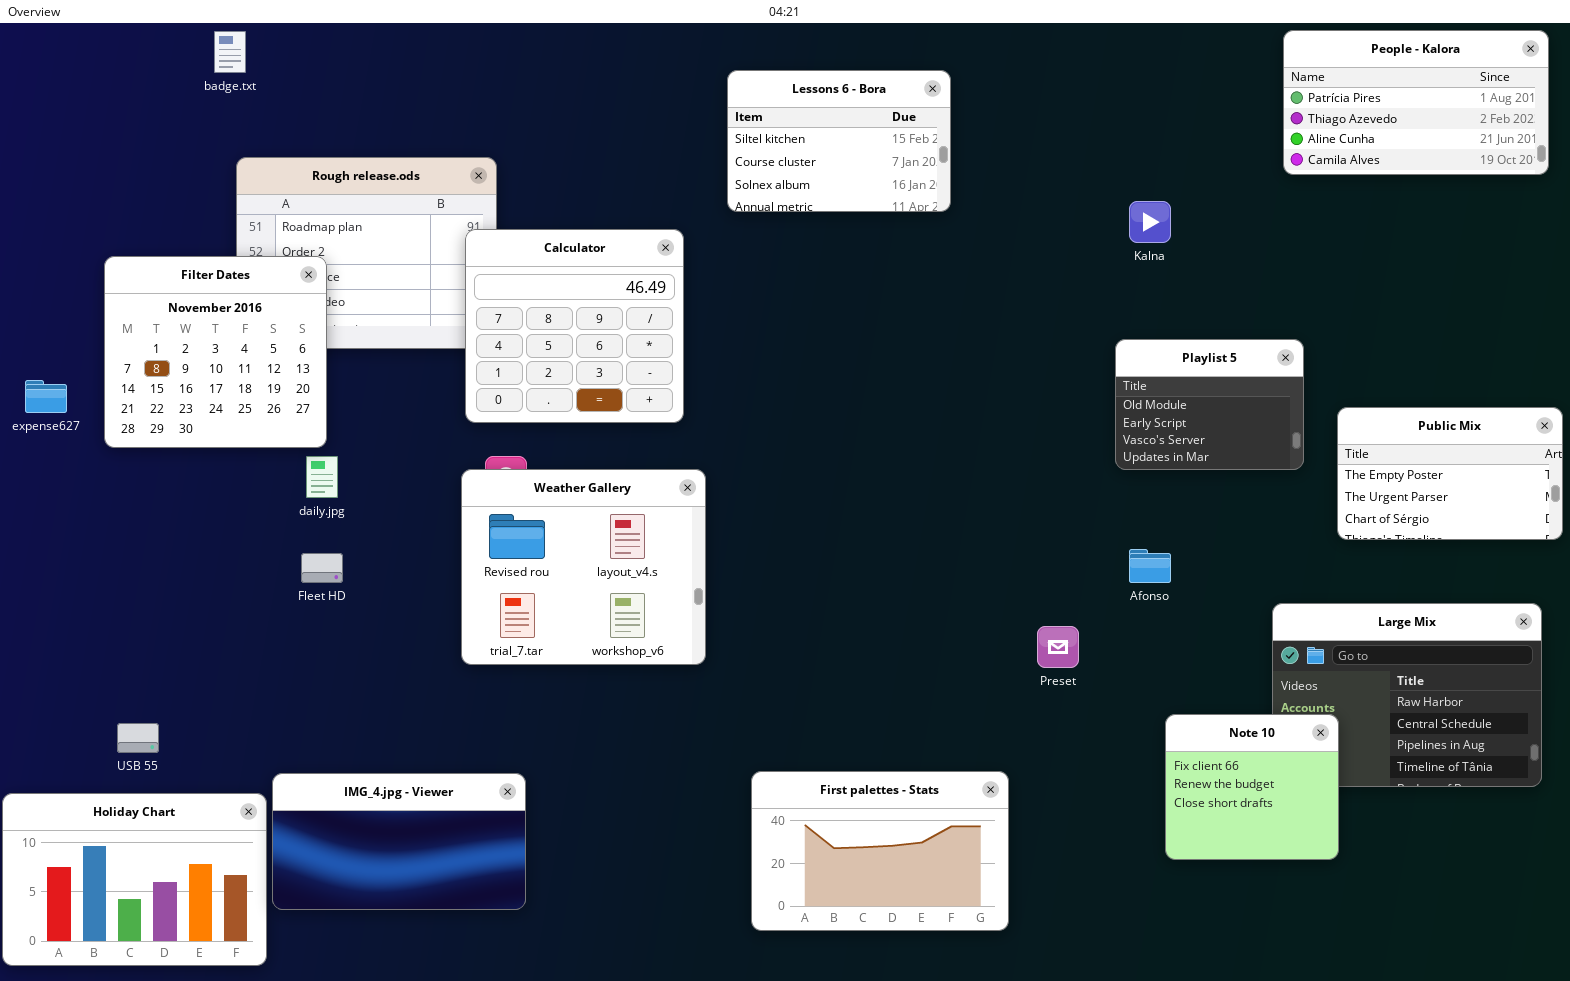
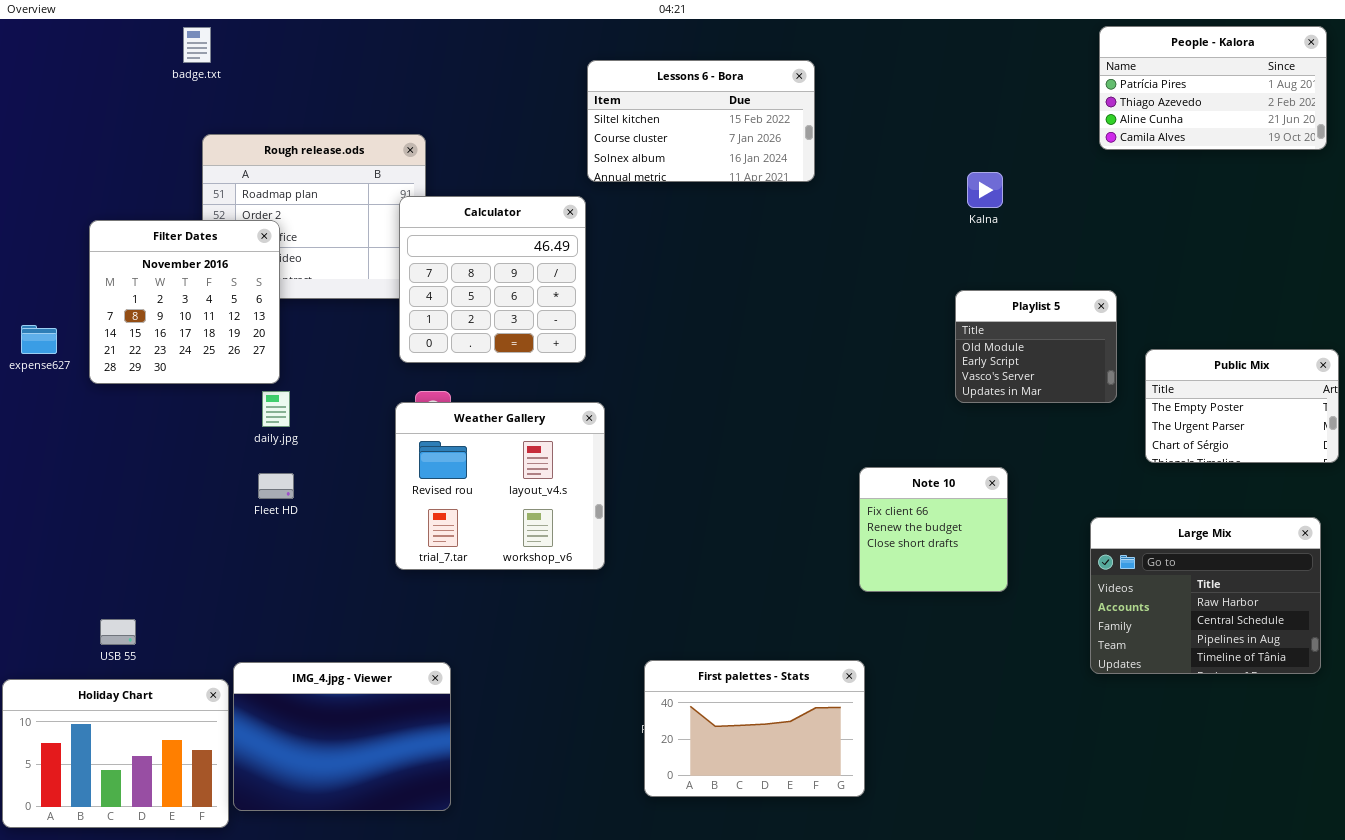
Lessons 6 - Bora: [727,70,951,212] -> [587,60,815,182], resized
Note 10: [1165,714,1339,860] -> [859,467,1008,592], moved
IMG_4.jpg - Viewer: [272,773,526,910] -> [233,662,451,811], resized

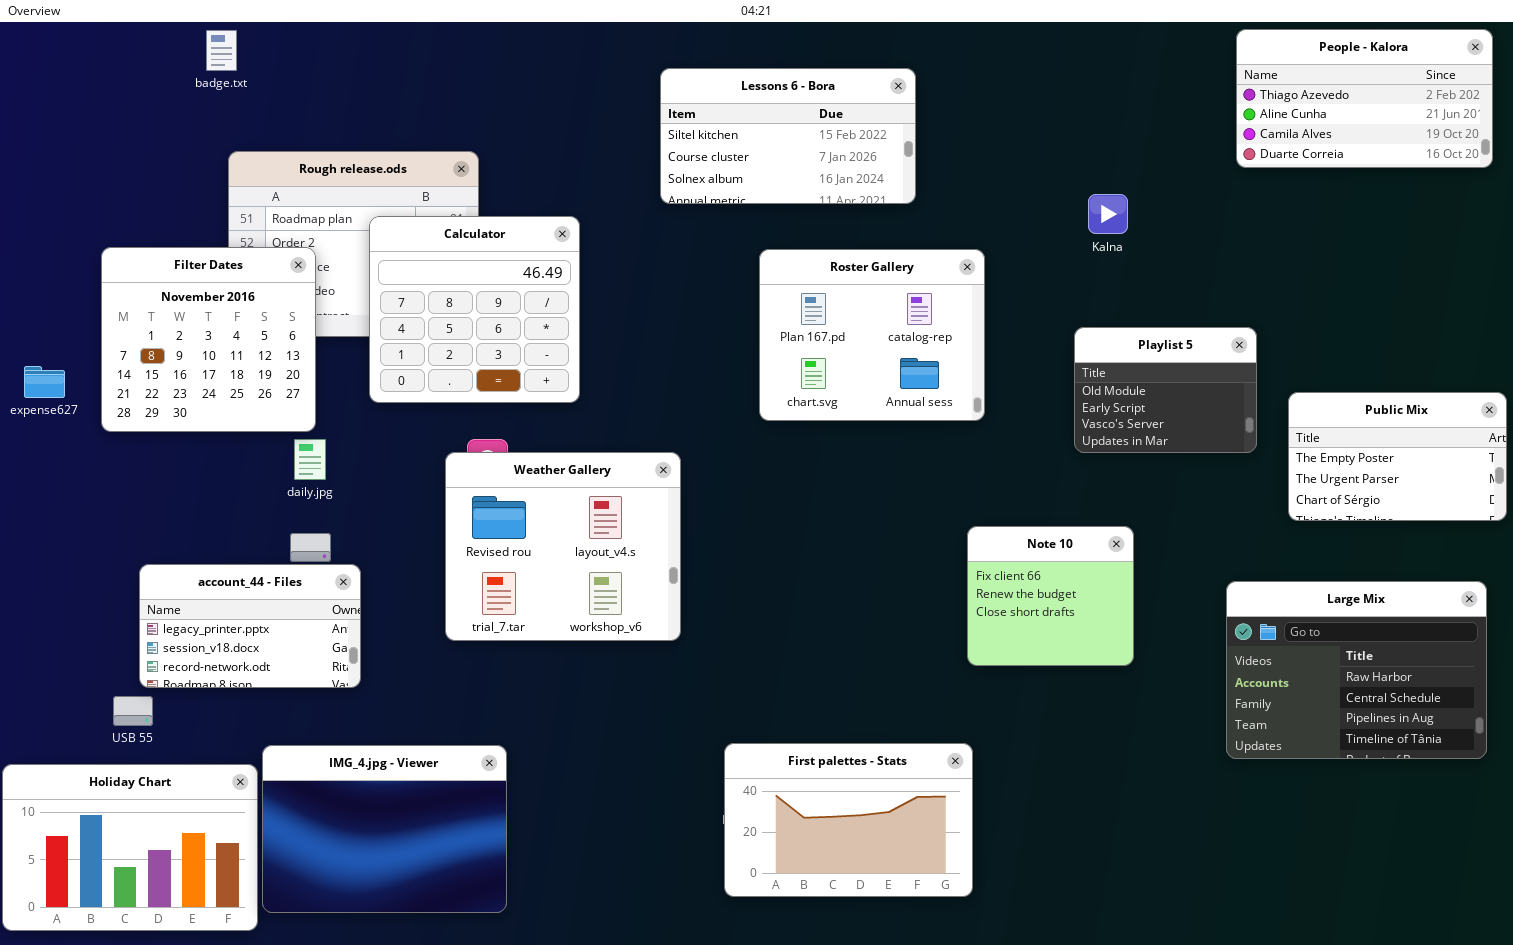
People - Kalora: [1099,26,1327,150] -> [1236,29,1493,168], scrolled down 1 row
Calculator: [399,196,586,363] -> [369,216,580,403], moved
Roster Gallery: none -> [759,249,985,421], opened
account_44 - Files: none -> [139,564,361,688], opened

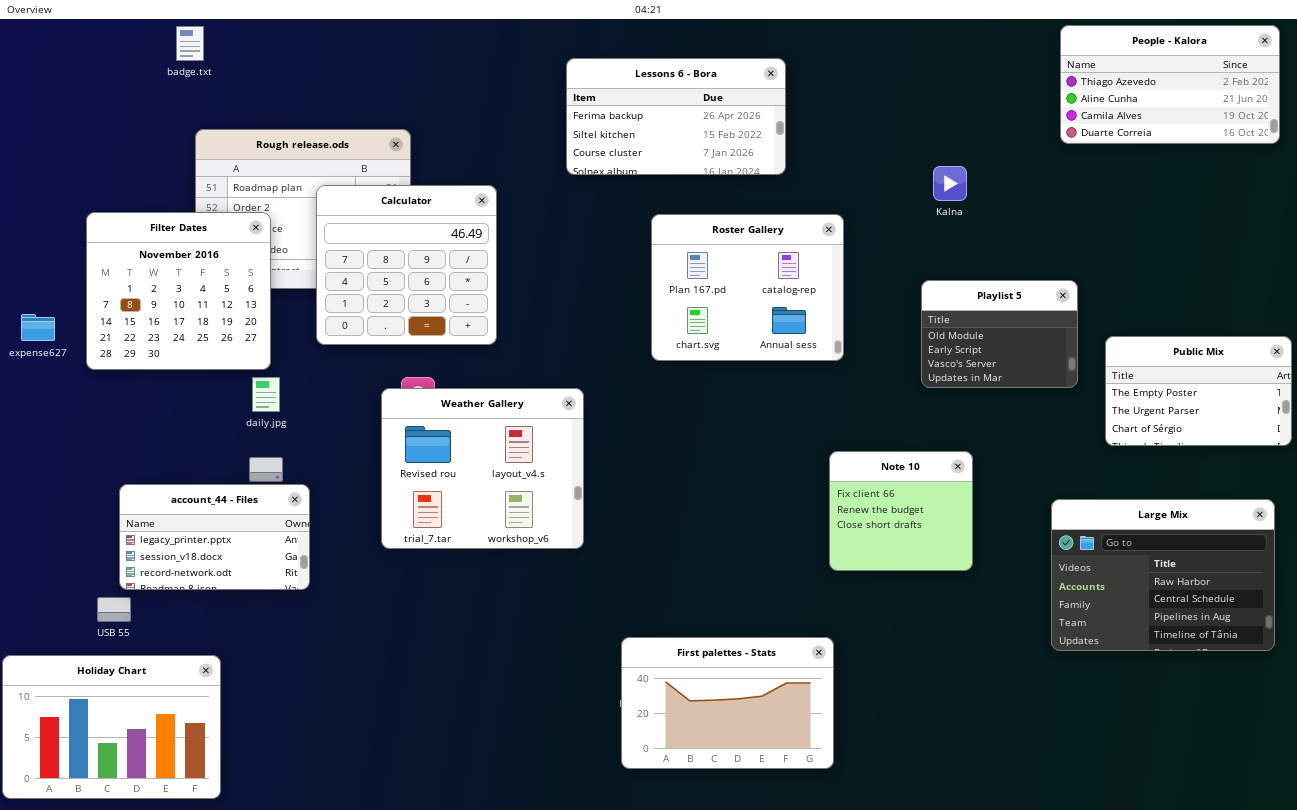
Lessons 6 - Bora: [660,68,916,204] -> [566,58,786,175], scrolled up 1 row
IMG_4.jpg - Viewer: [262,745,507,913] -> none, closed

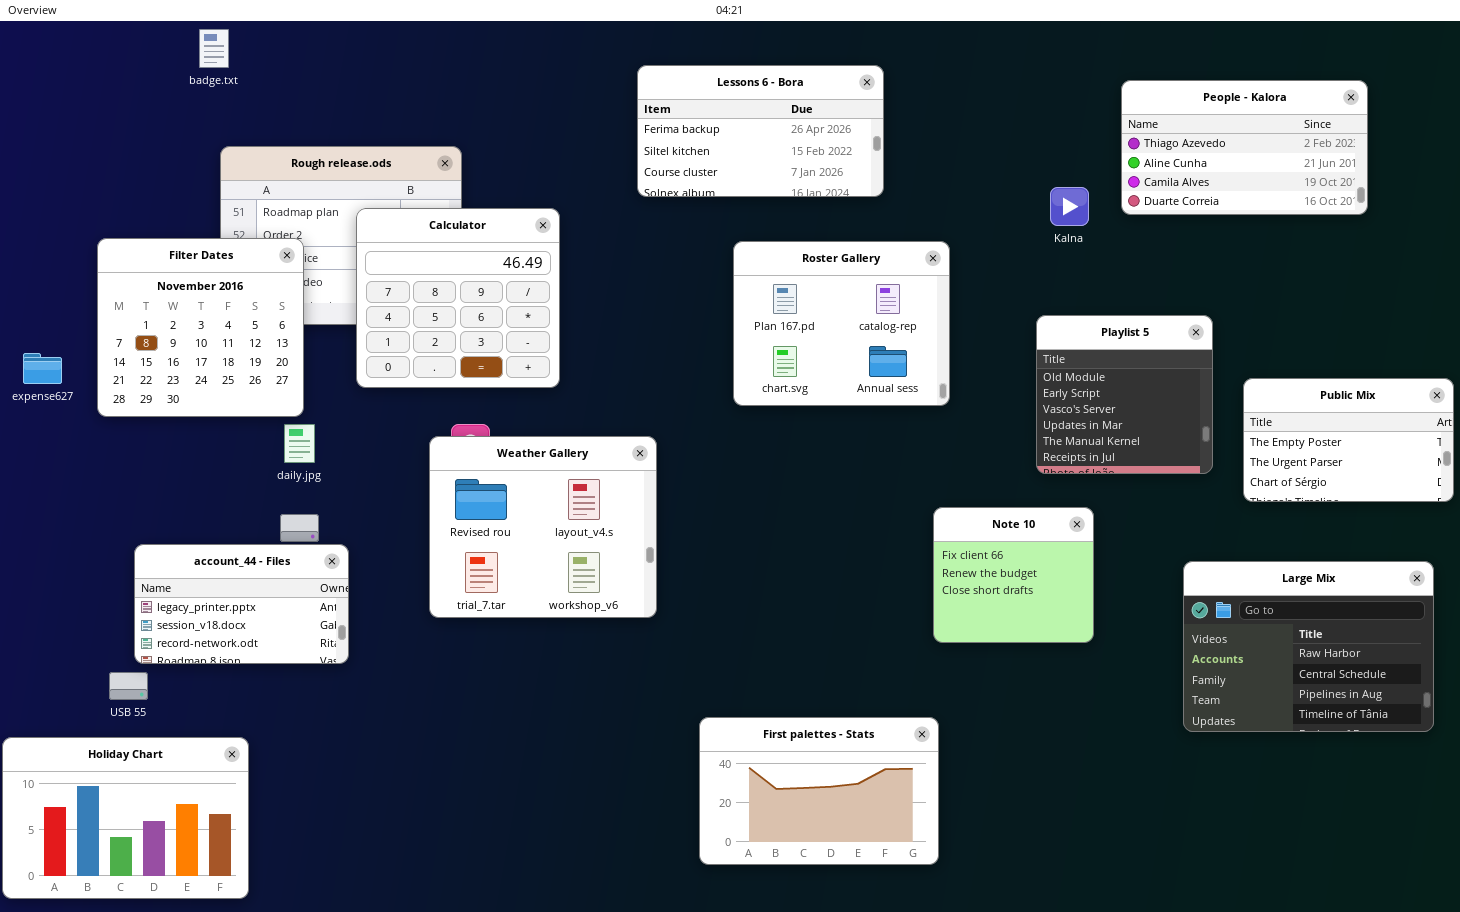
People - Kalora: [1060,25,1280,144] -> [1121,80,1368,215], moved
Playlist 5: [921,280,1078,388] -> [1036,315,1213,474], resized

